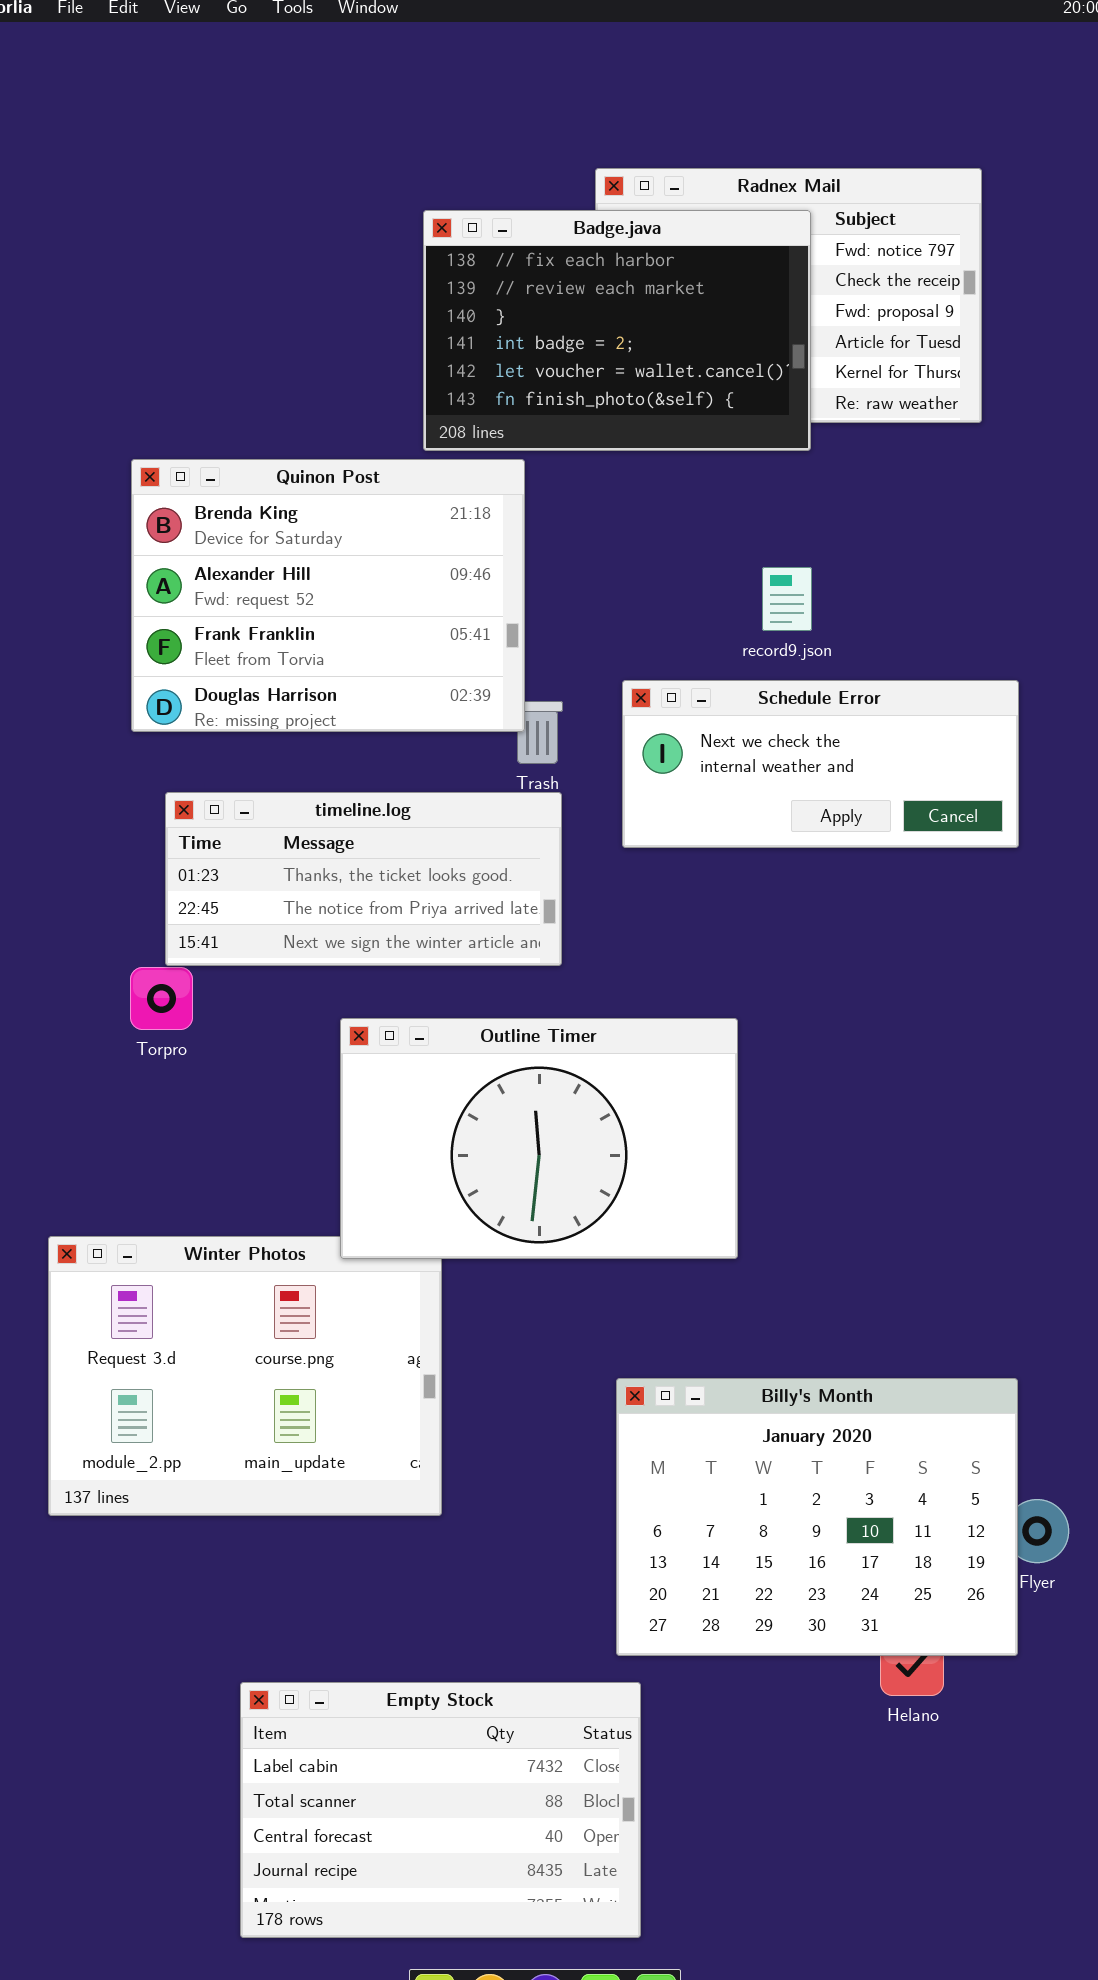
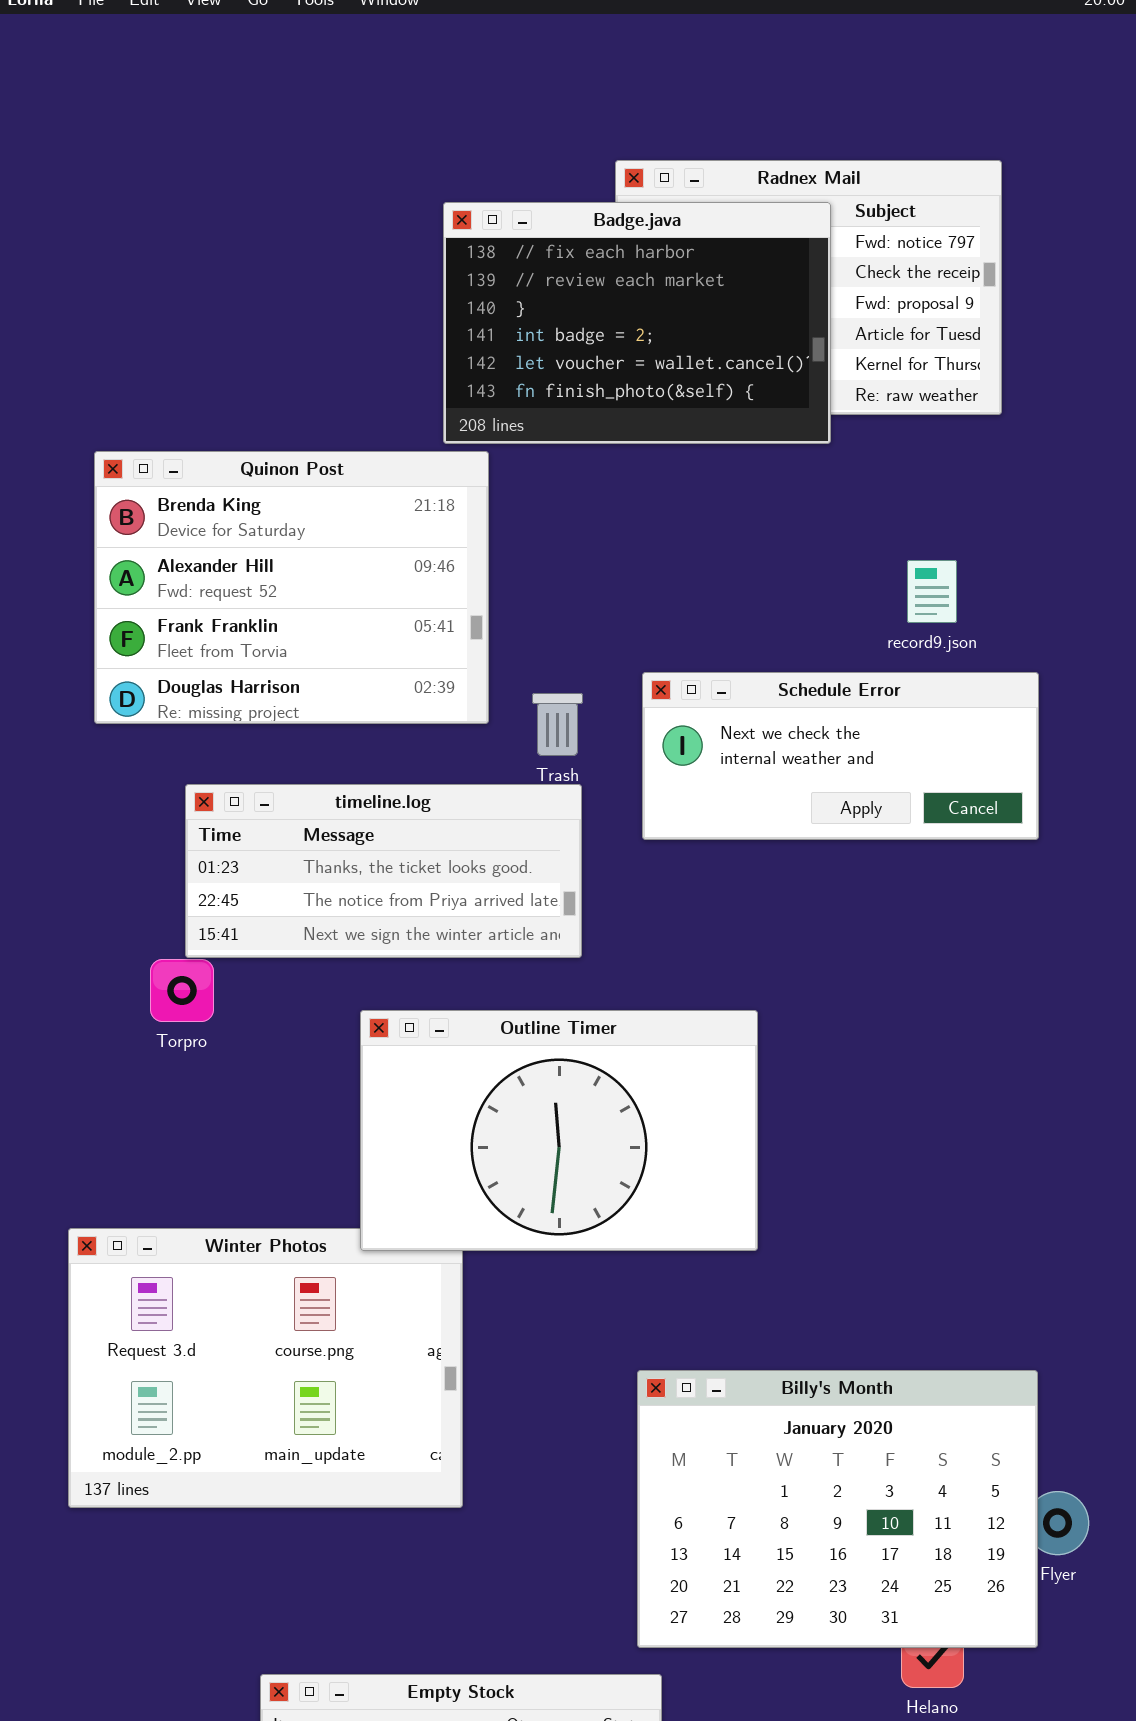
Quinon Post: [131,459,525,732] -> [94,451,489,724], moved
record9.json: [762,567,812,631] -> [907,560,957,623], moved

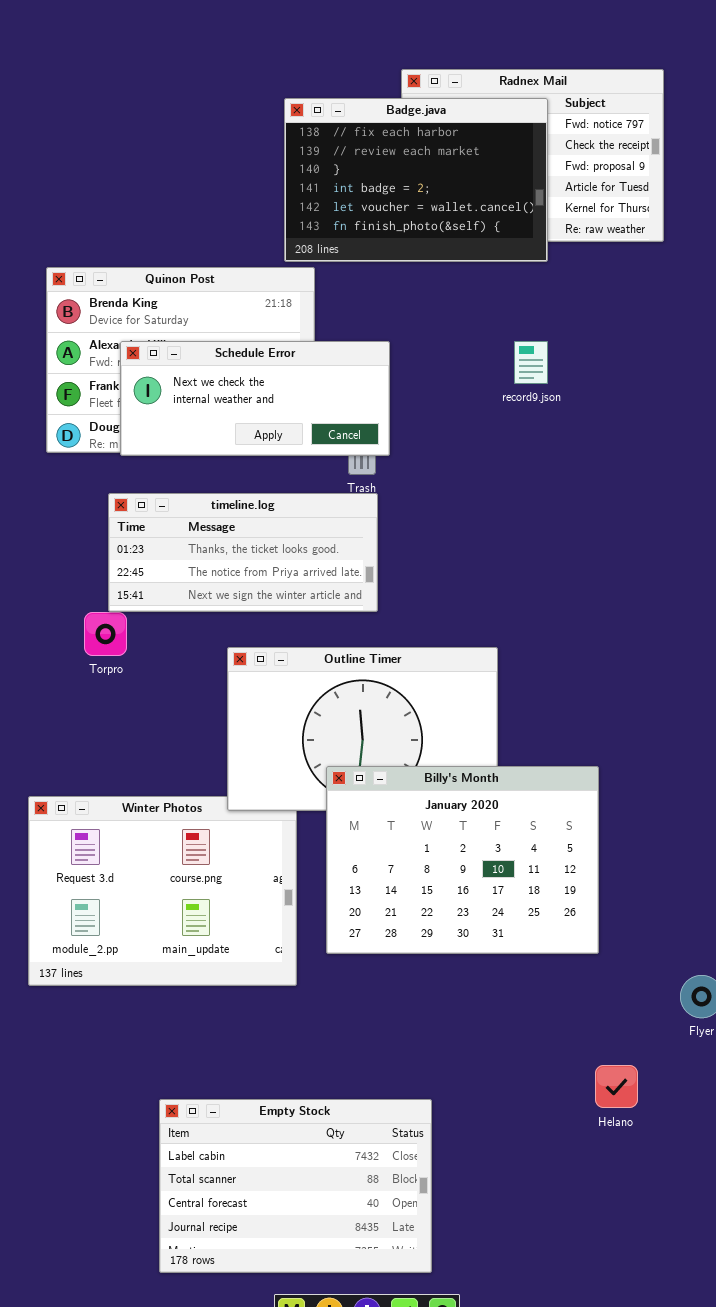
record9.json: [907,560,957,623] -> [514,341,548,384], moved
Schedule Error: [642,672,1039,840] -> [120,341,390,456], moved
Billy's Month: [637,1370,1038,1648] -> [326,766,599,954], moved

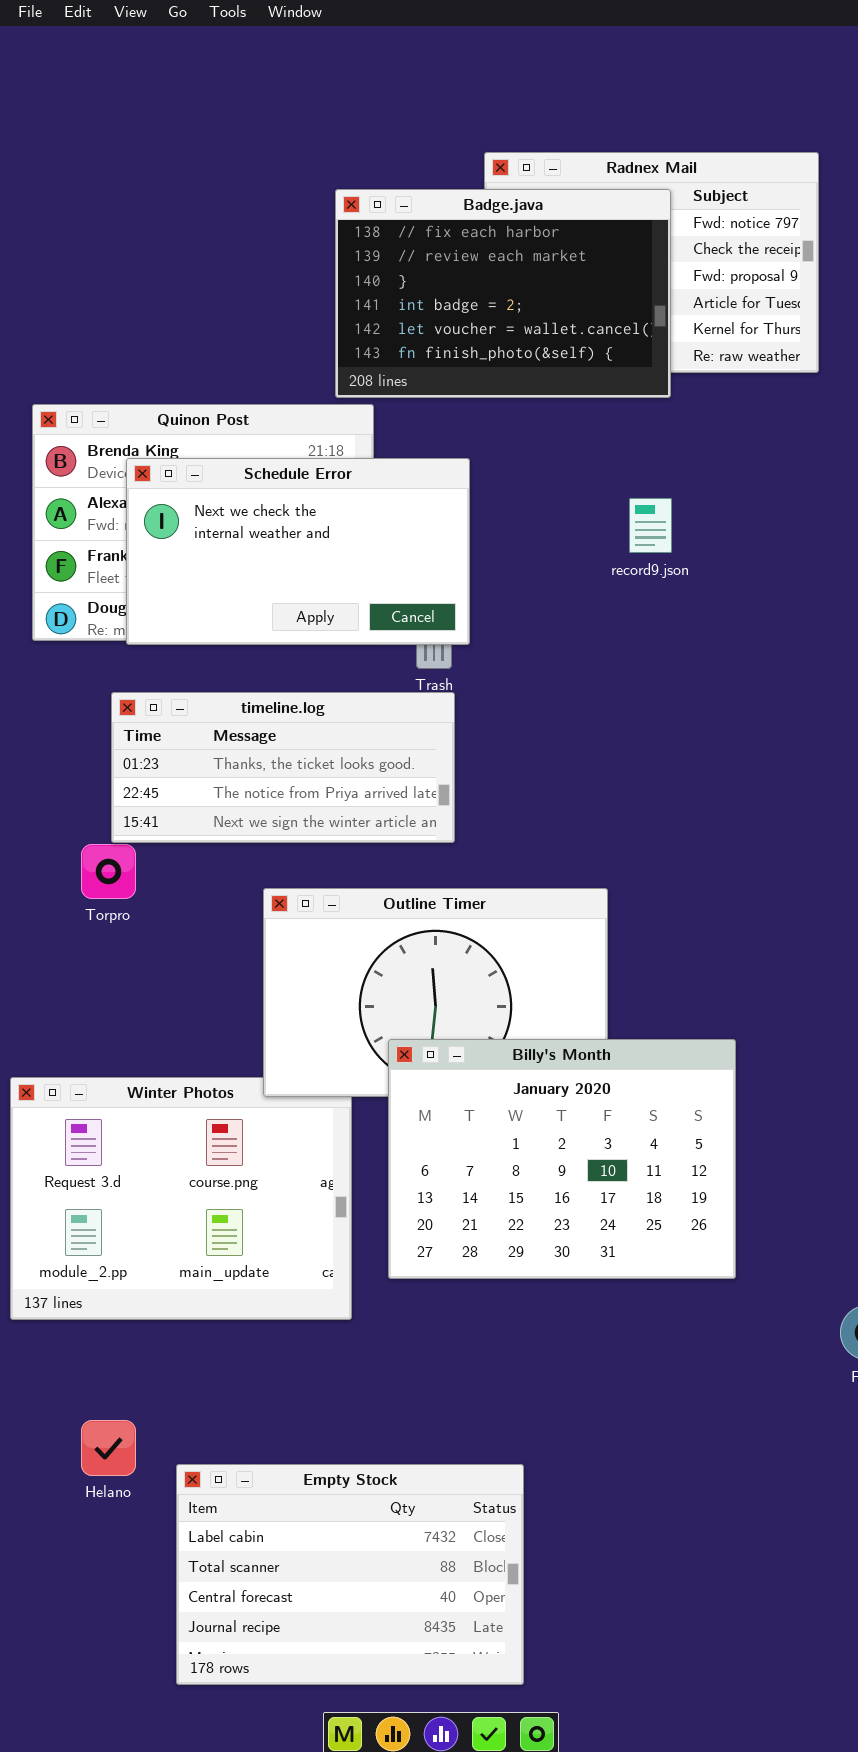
Schedule Error: [120,341,390,456] -> [126,458,470,645], resized
Helano: [595,1065,638,1108] -> [81,1420,136,1476], moved

